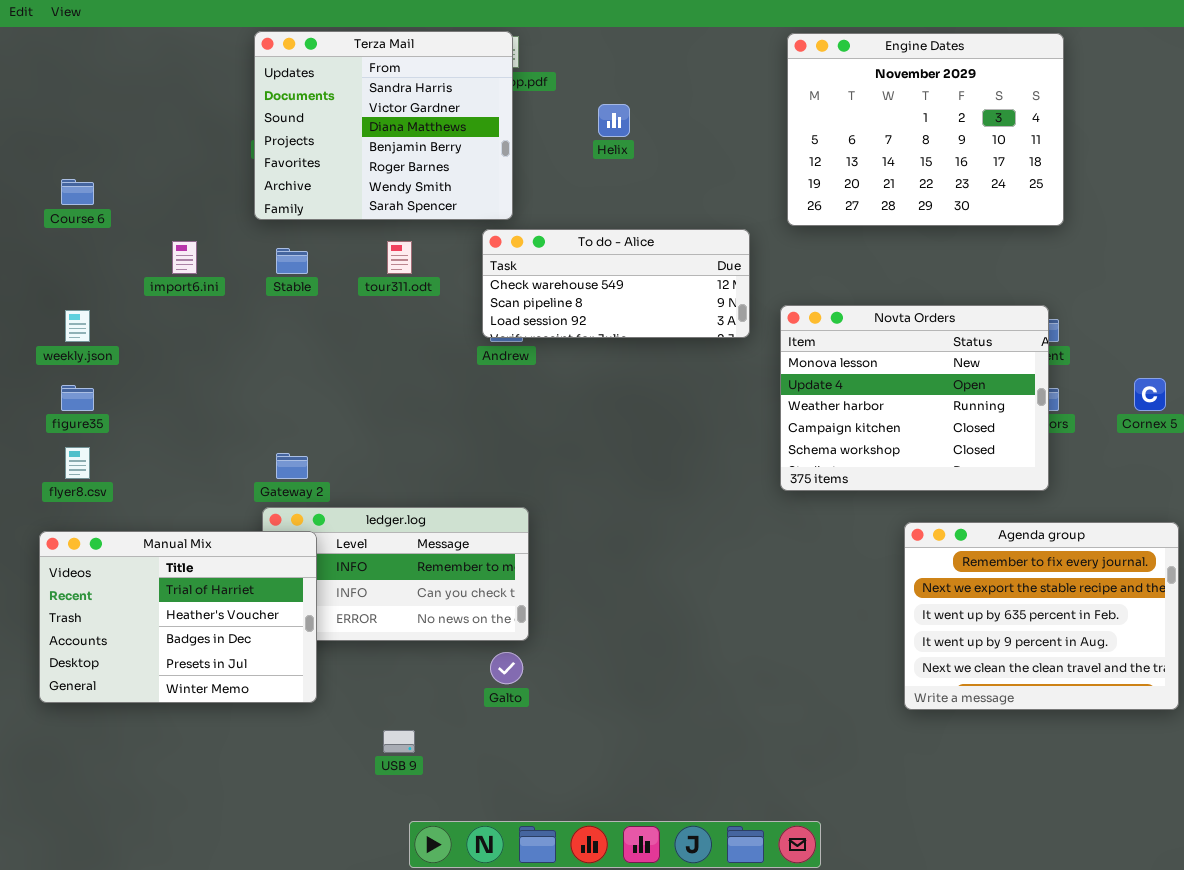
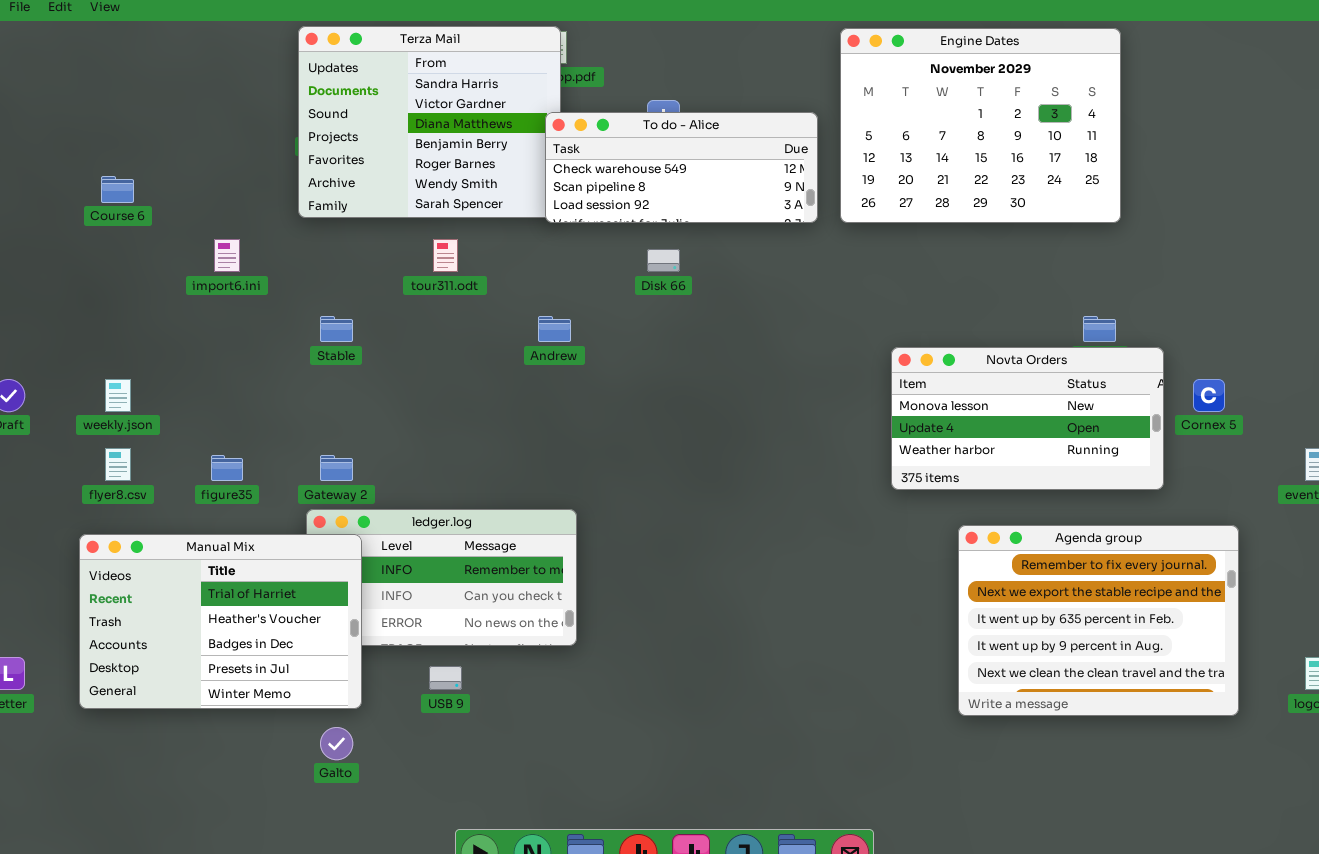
To do - Alice: [482,229,750,338] -> [545,112,818,223], moved
Stable: [276,248,308,274] -> [320,316,353,342], moved
Novta Orders: [780,305,1049,491] -> [891,347,1164,490], moved, resized
weekly.json: [65,310,90,342] -> [105,379,131,412], moved
figure35: [61,385,94,411] -> [211,455,243,481], moved
Galto: [490,652,523,684] -> [320,727,353,760], moved
USB 9: [383,730,415,753] -> [429,666,462,690], moved

